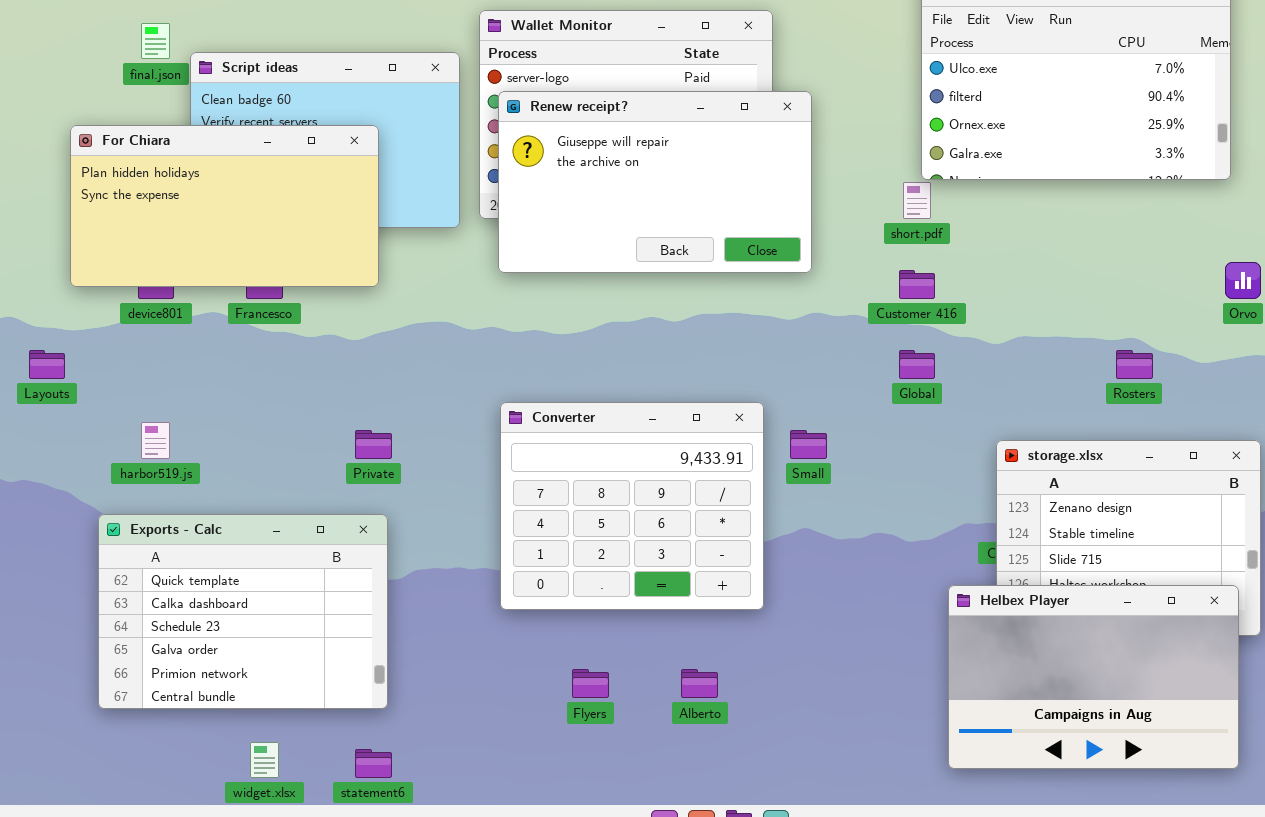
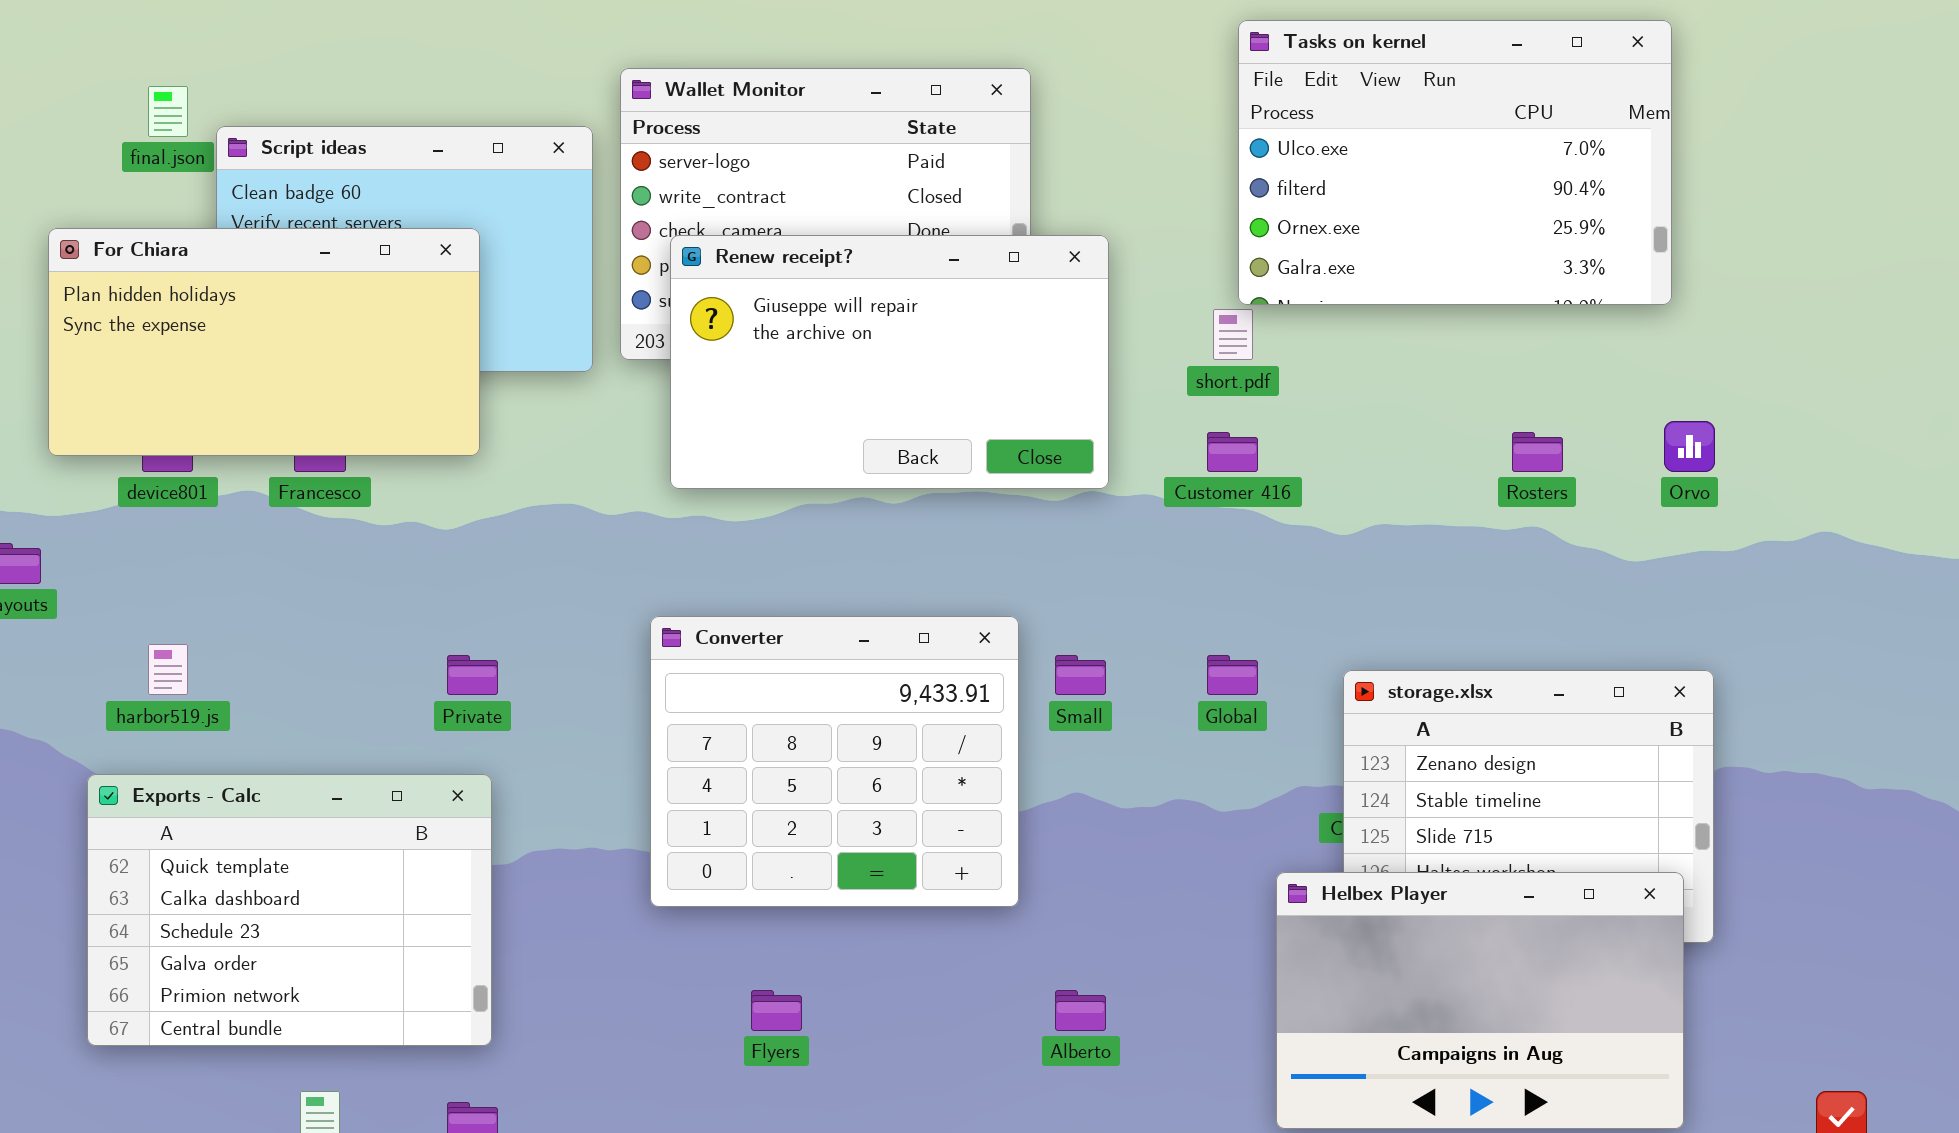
Renew receipt?: [498,91,812,273] -> [670,235,1109,489], moved
Global: [899,350,935,379] -> [1207,655,1258,695], moved
Rosters: [1116,350,1153,379] -> [1512,432,1563,472], moved
Alberto: [681,669,718,698] -> [1055,990,1106,1031], moved

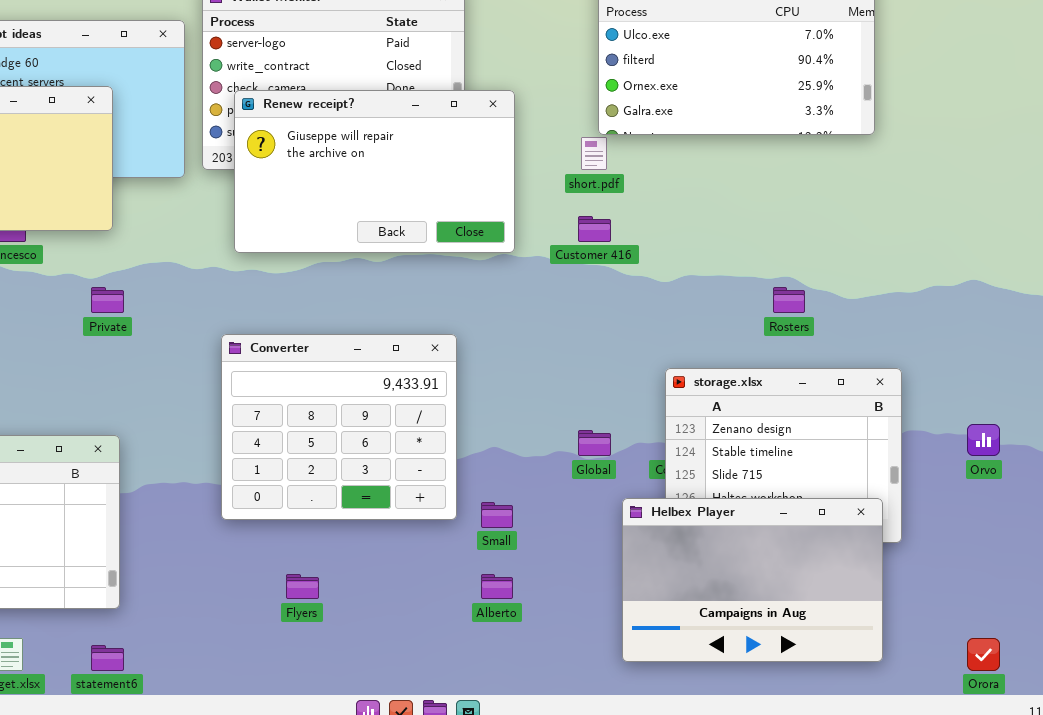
Orvo: [1664,421,1715,472] -> [967,424,1000,456], moved
Rosters: [1512,432,1563,472] -> [773,287,805,313], moved
Private: [447,655,498,695] -> [91,287,124,313], moved
Small: [1055,655,1106,695] -> [481,502,513,528], moved
Global: [1207,655,1258,695] -> [578,430,611,456], moved

